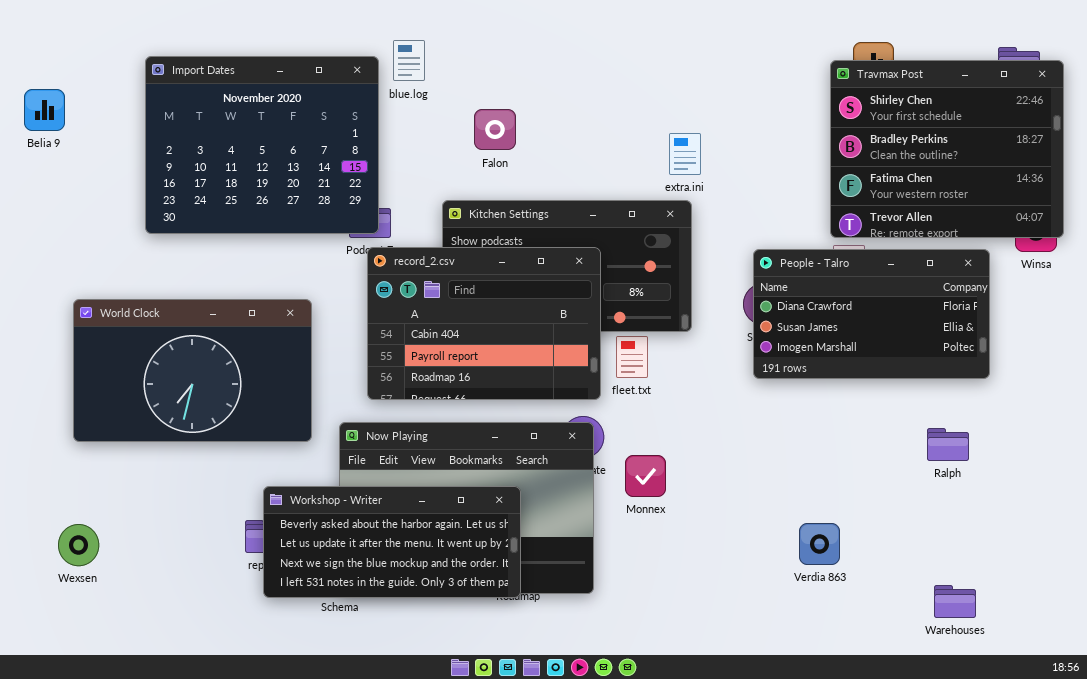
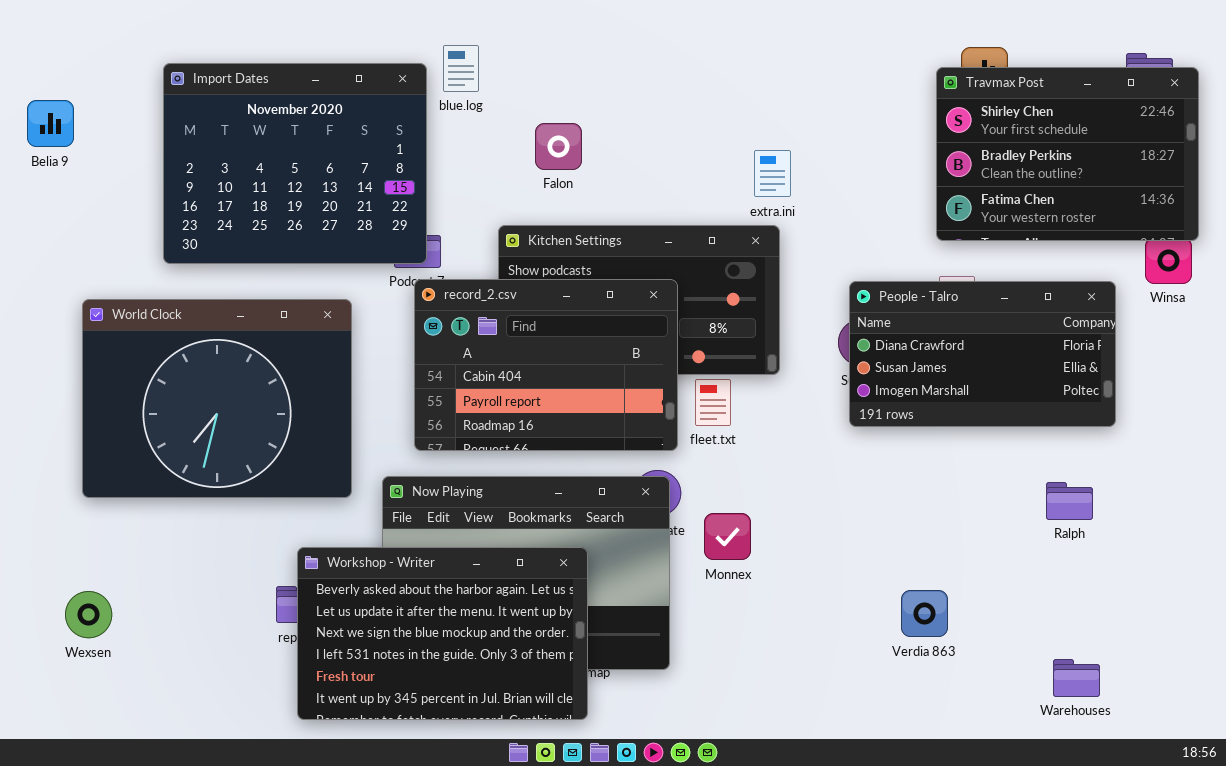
Travmax Post: [830,60,1064,238] -> [936,67,1199,241], resized
World Clock: [73,299,312,442] -> [82,299,352,498], resized
Workshop - Writer: [263,486,521,598] -> [297,547,588,720], resized

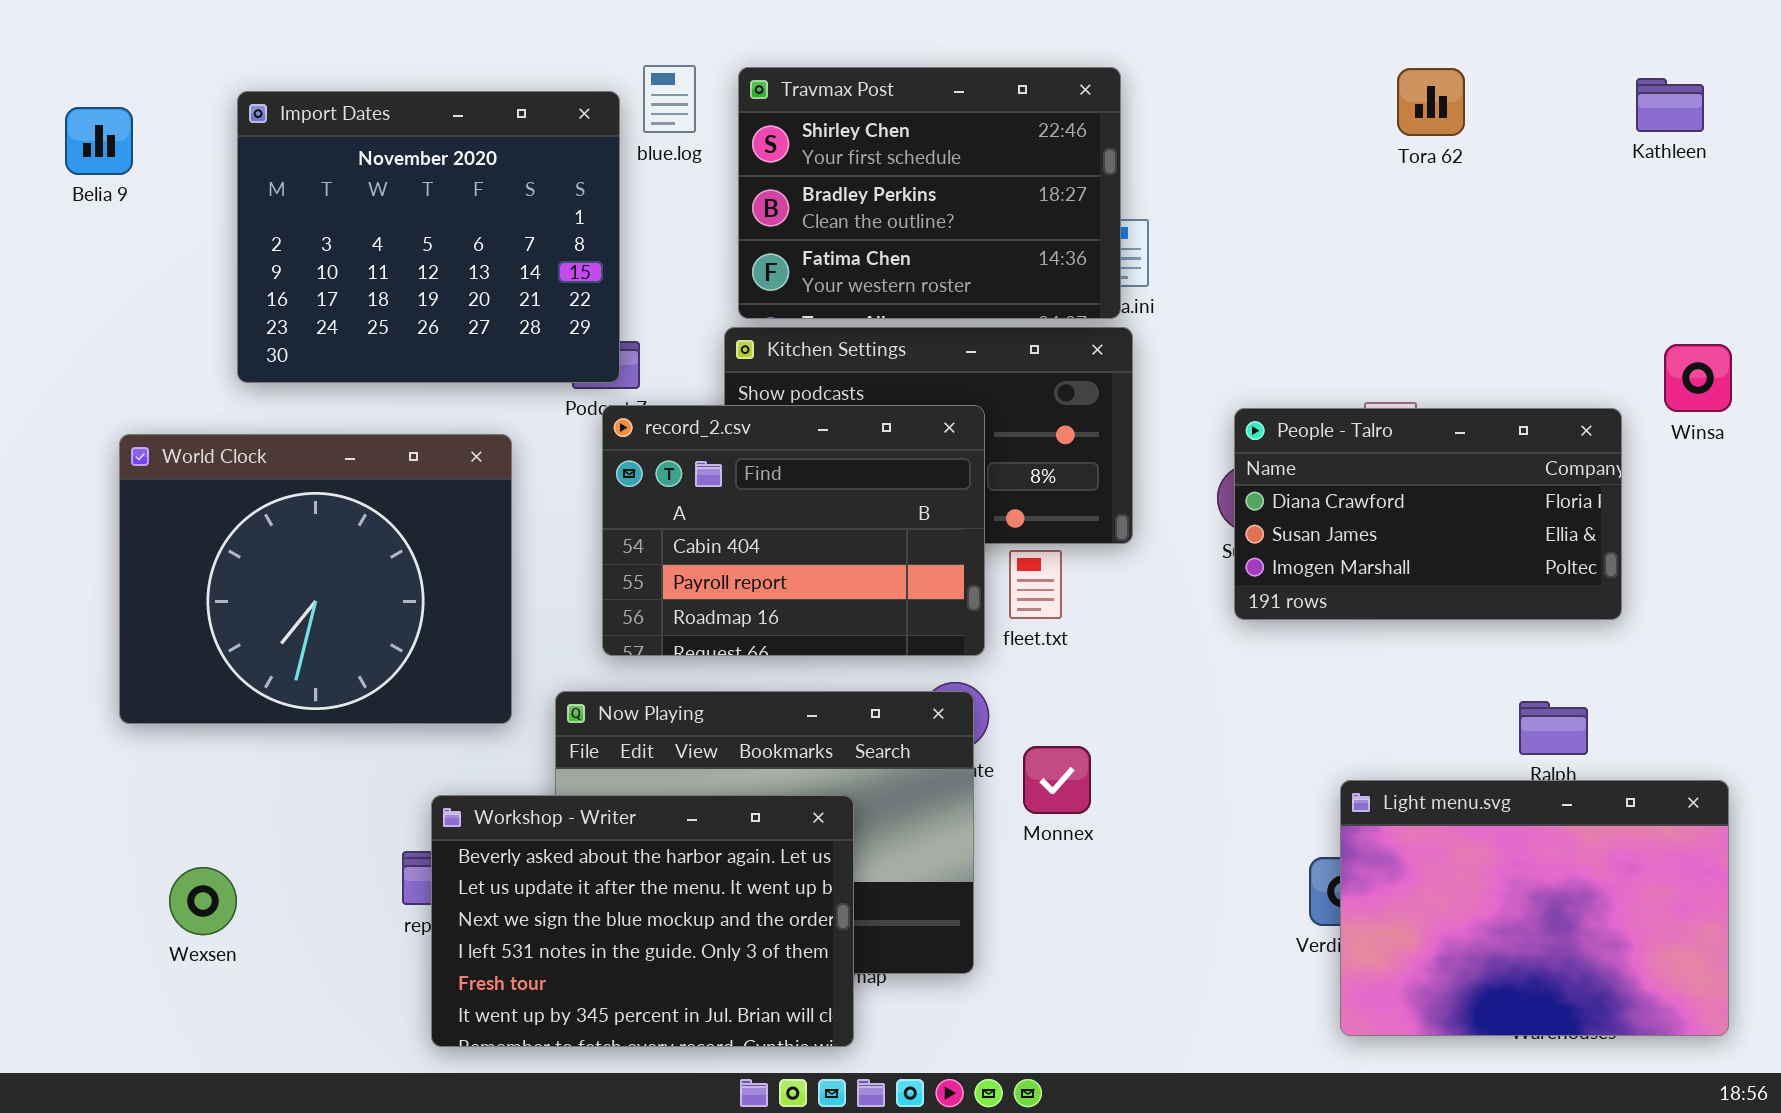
Travmax Post: [936,67,1199,241] -> [738,67,1121,319], moved
Belia 9: [27,100,74,147] -> [65,107,133,175], moved
Light menu.svg: none -> [1340,780,1729,1036], opened
Wexsen: [65,591,112,638] -> [169,867,237,935], moved

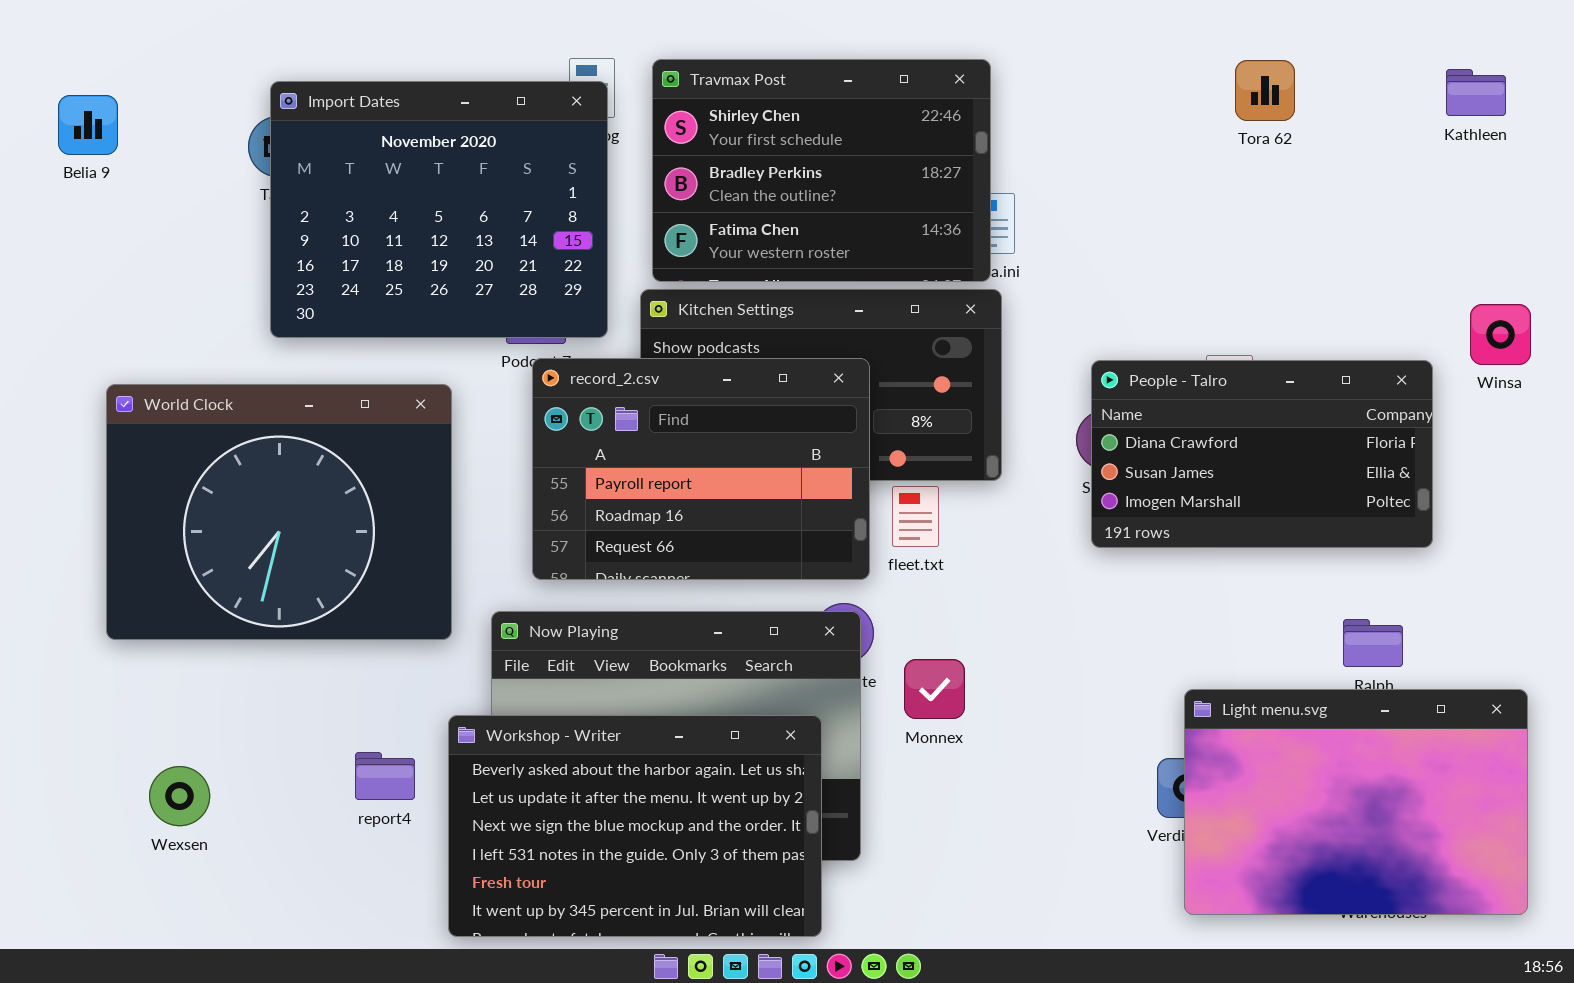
Import Dates: [237,91,620,383] -> [270,81,608,338], moved
record_2.csv: [602,405,985,656] -> [532,358,870,580], scrolled down 1 row
Workshop - Writer: [431,795,854,1047] -> [448,715,822,937], moved

